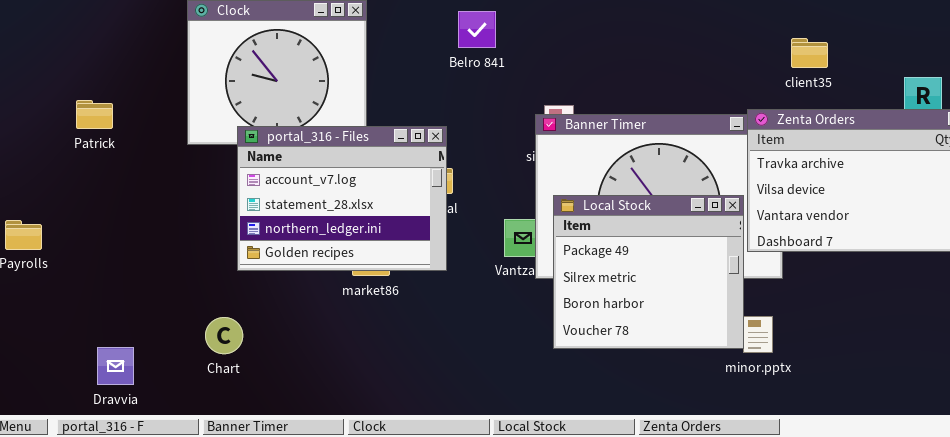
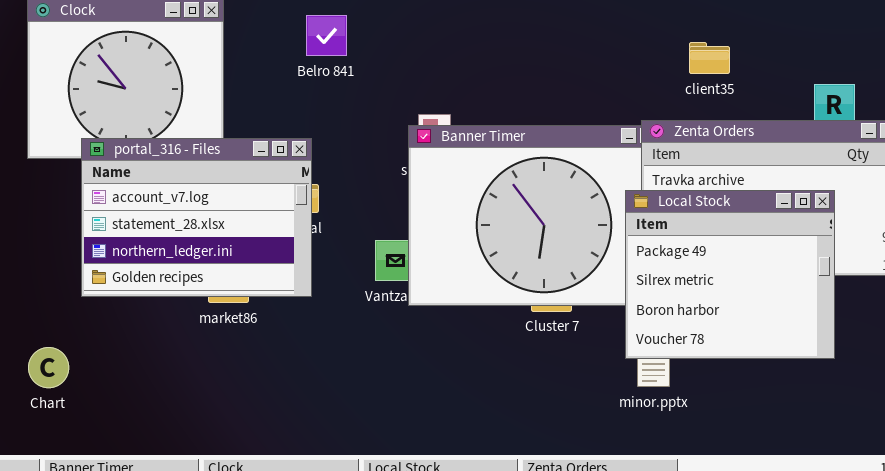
Belro 841: [458,11,496,48] -> [306,15,347,56], moved
Local Stock: [553,195,744,349] -> [625,190,835,359], moved
Chart: [205,317,243,354] -> [28,347,69,388], moved

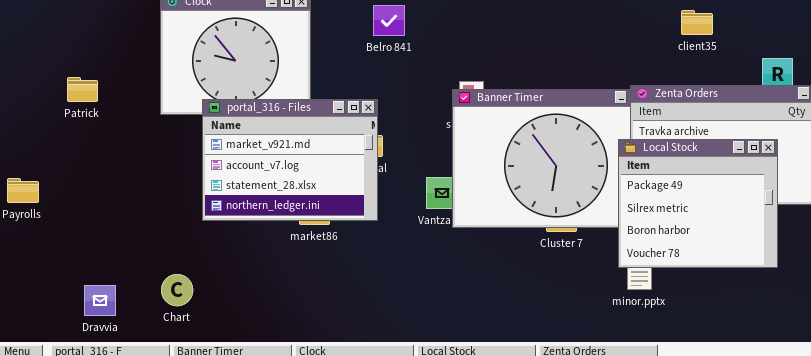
client35: [689,42,730,74] -> [681,10,713,35], moved
portal_316 - Files: [81,138,312,297] -> [202,99,378,221], scrolled up 1 row
Chart: [28,347,69,388] -> [161,274,193,306], moved

